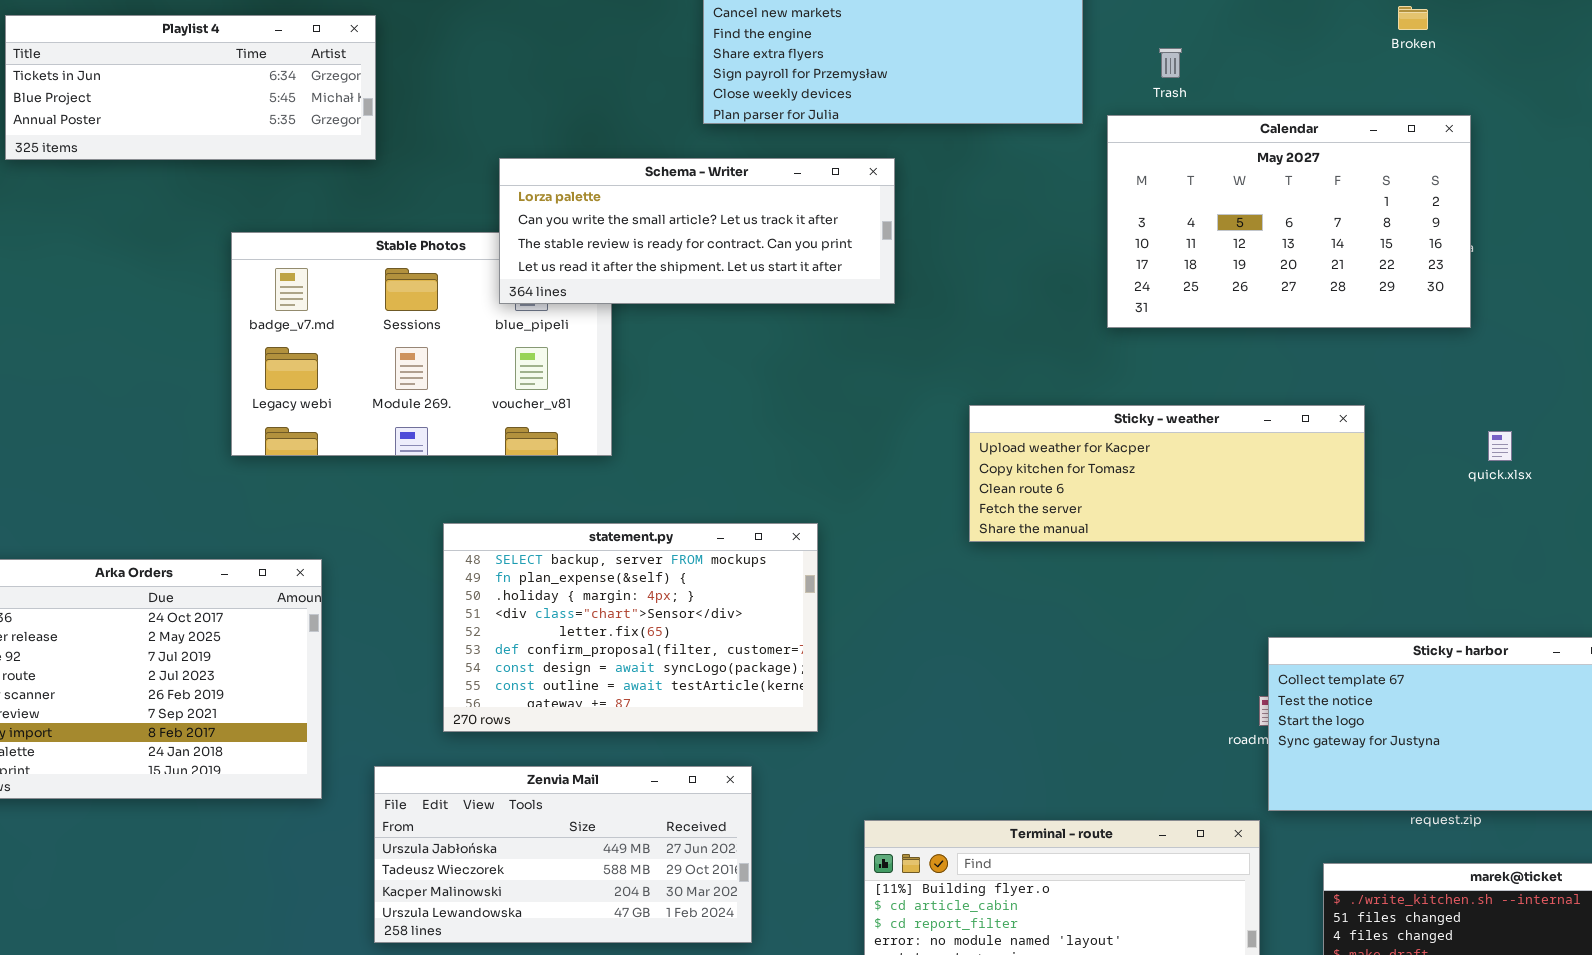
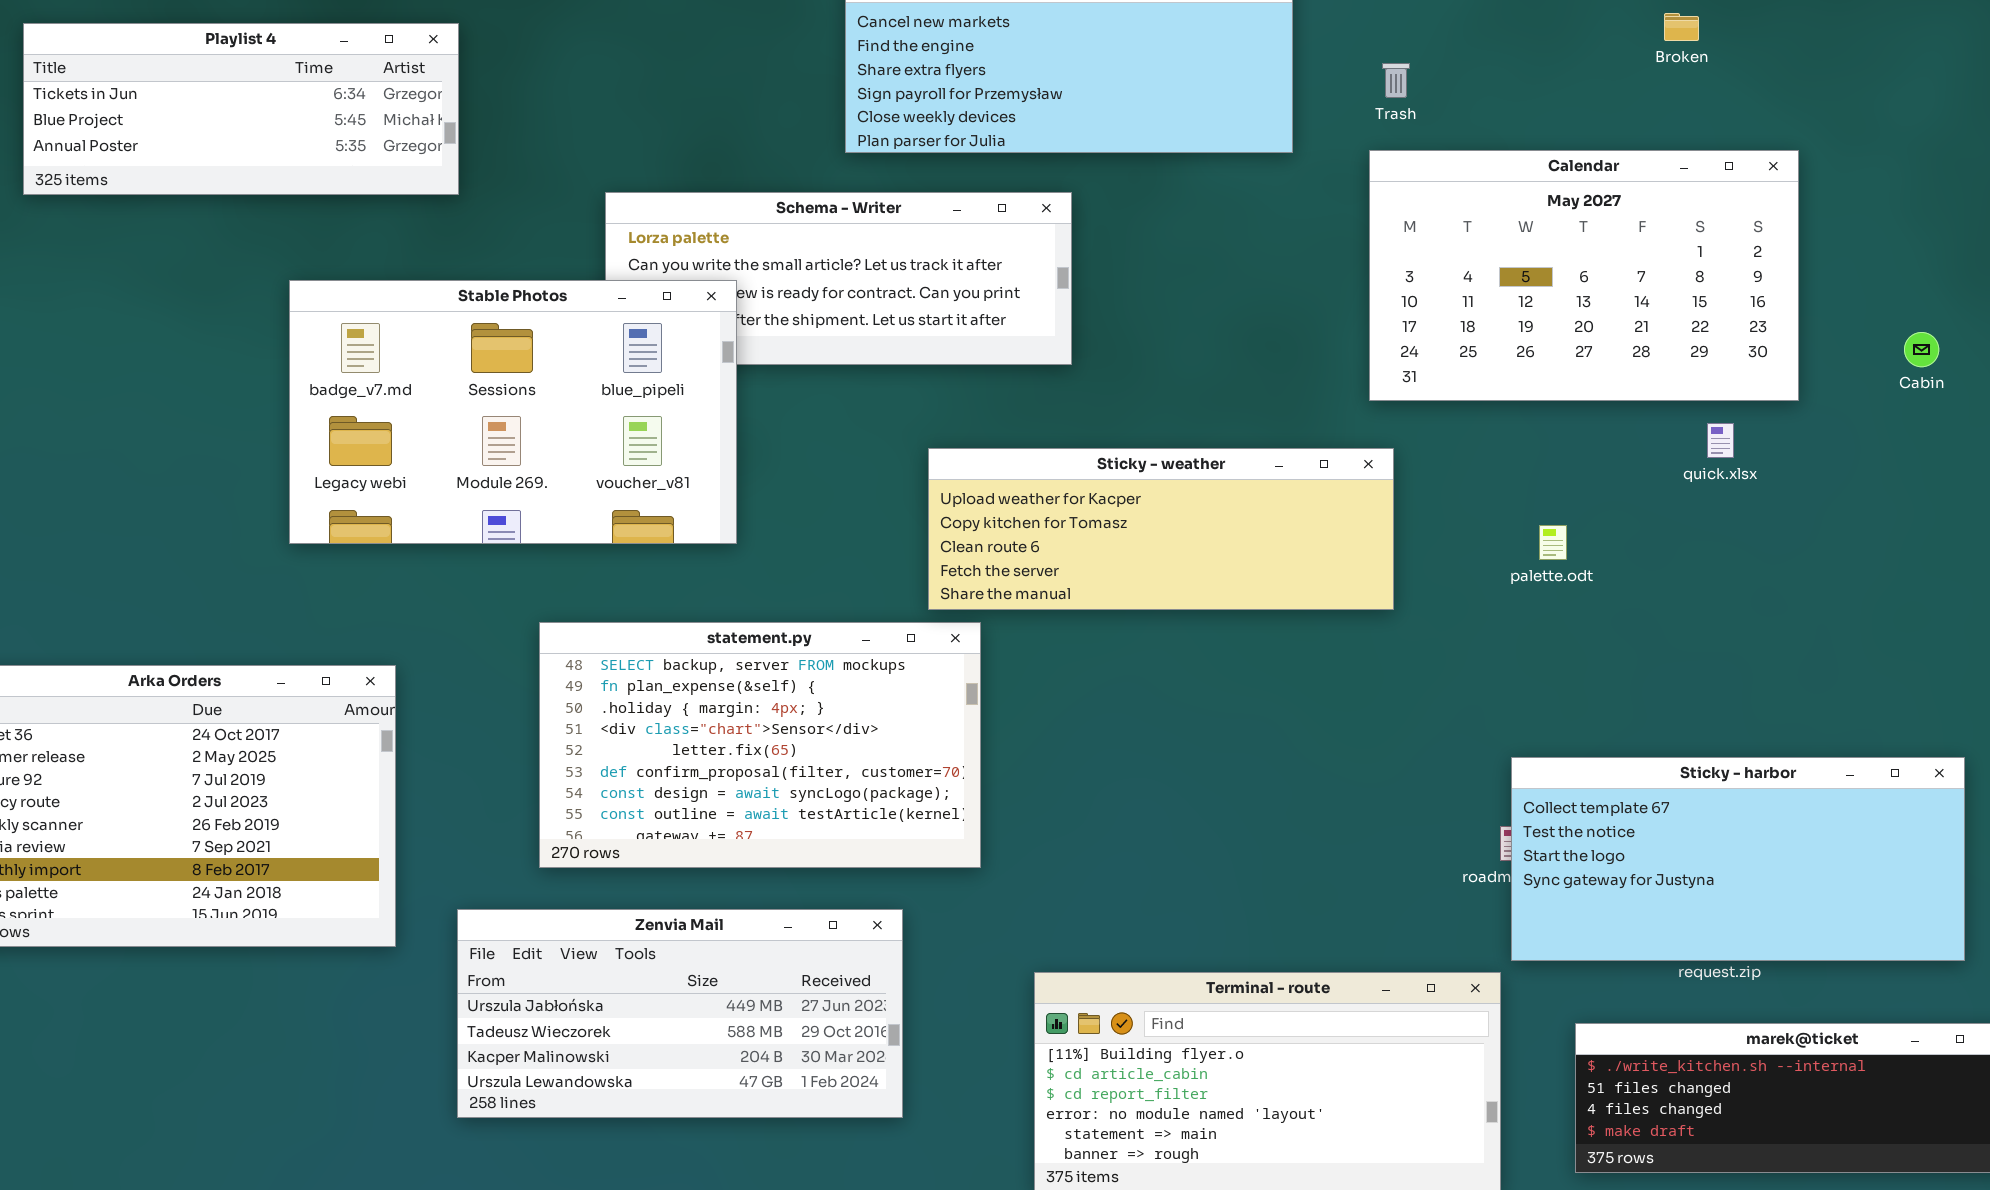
Calendar: [1107,115,1471,328] -> [1369,150,1799,401], moved
Stable Photos: [231,232,612,456] -> [289,280,737,544], raised
Sticky - weather: [969,405,1365,542] -> [928,448,1394,610], moved
quick.xlsx: [1488,431,1512,461] -> [1707,423,1734,458], moved

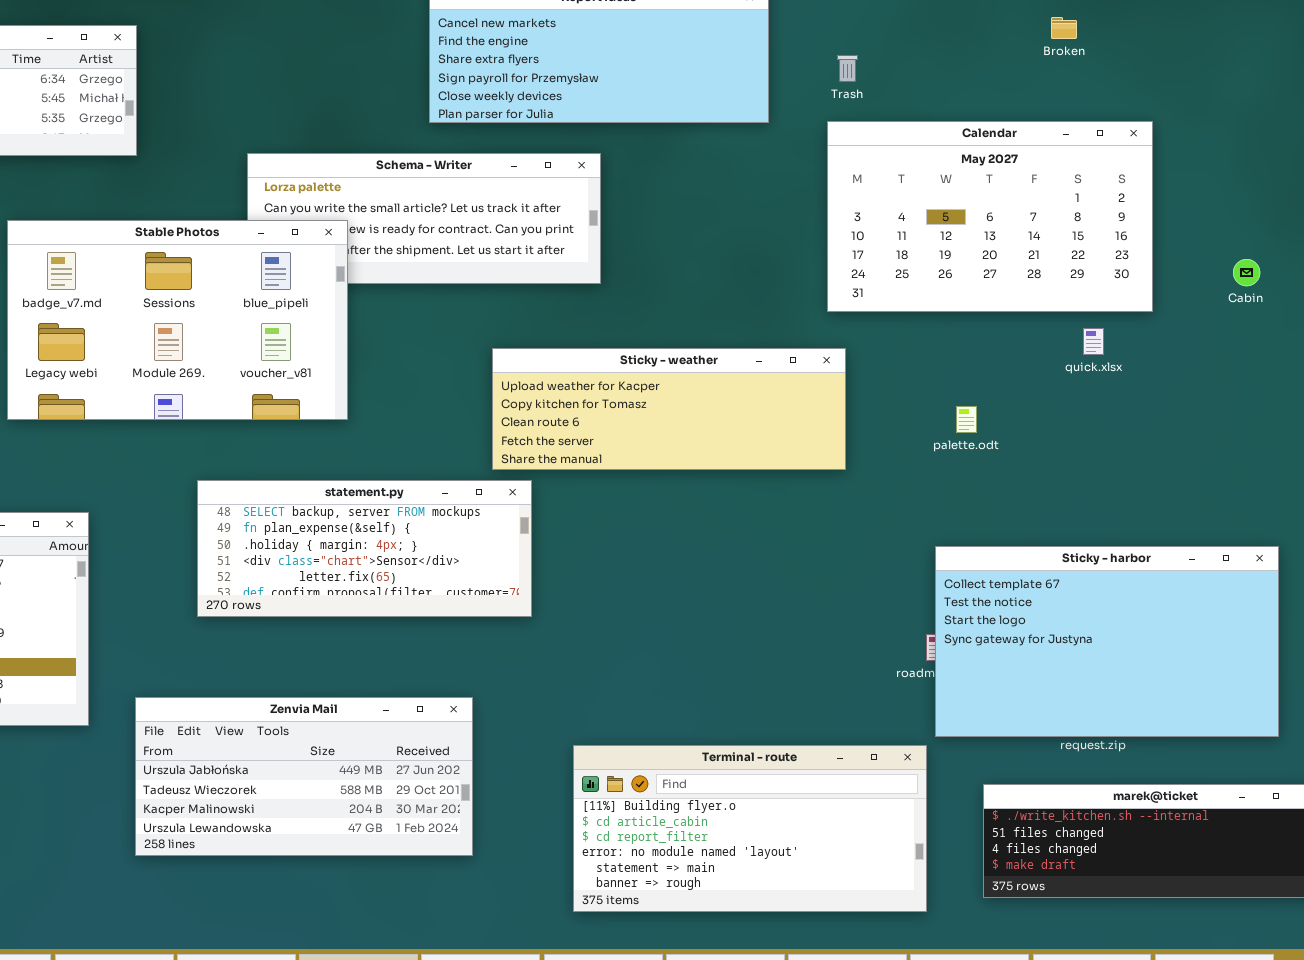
statement.py: [539,622,981,868] -> [197,480,532,617], resized
Sticky - harbor: [1511,757,1965,961] -> [935,546,1279,737], resized

